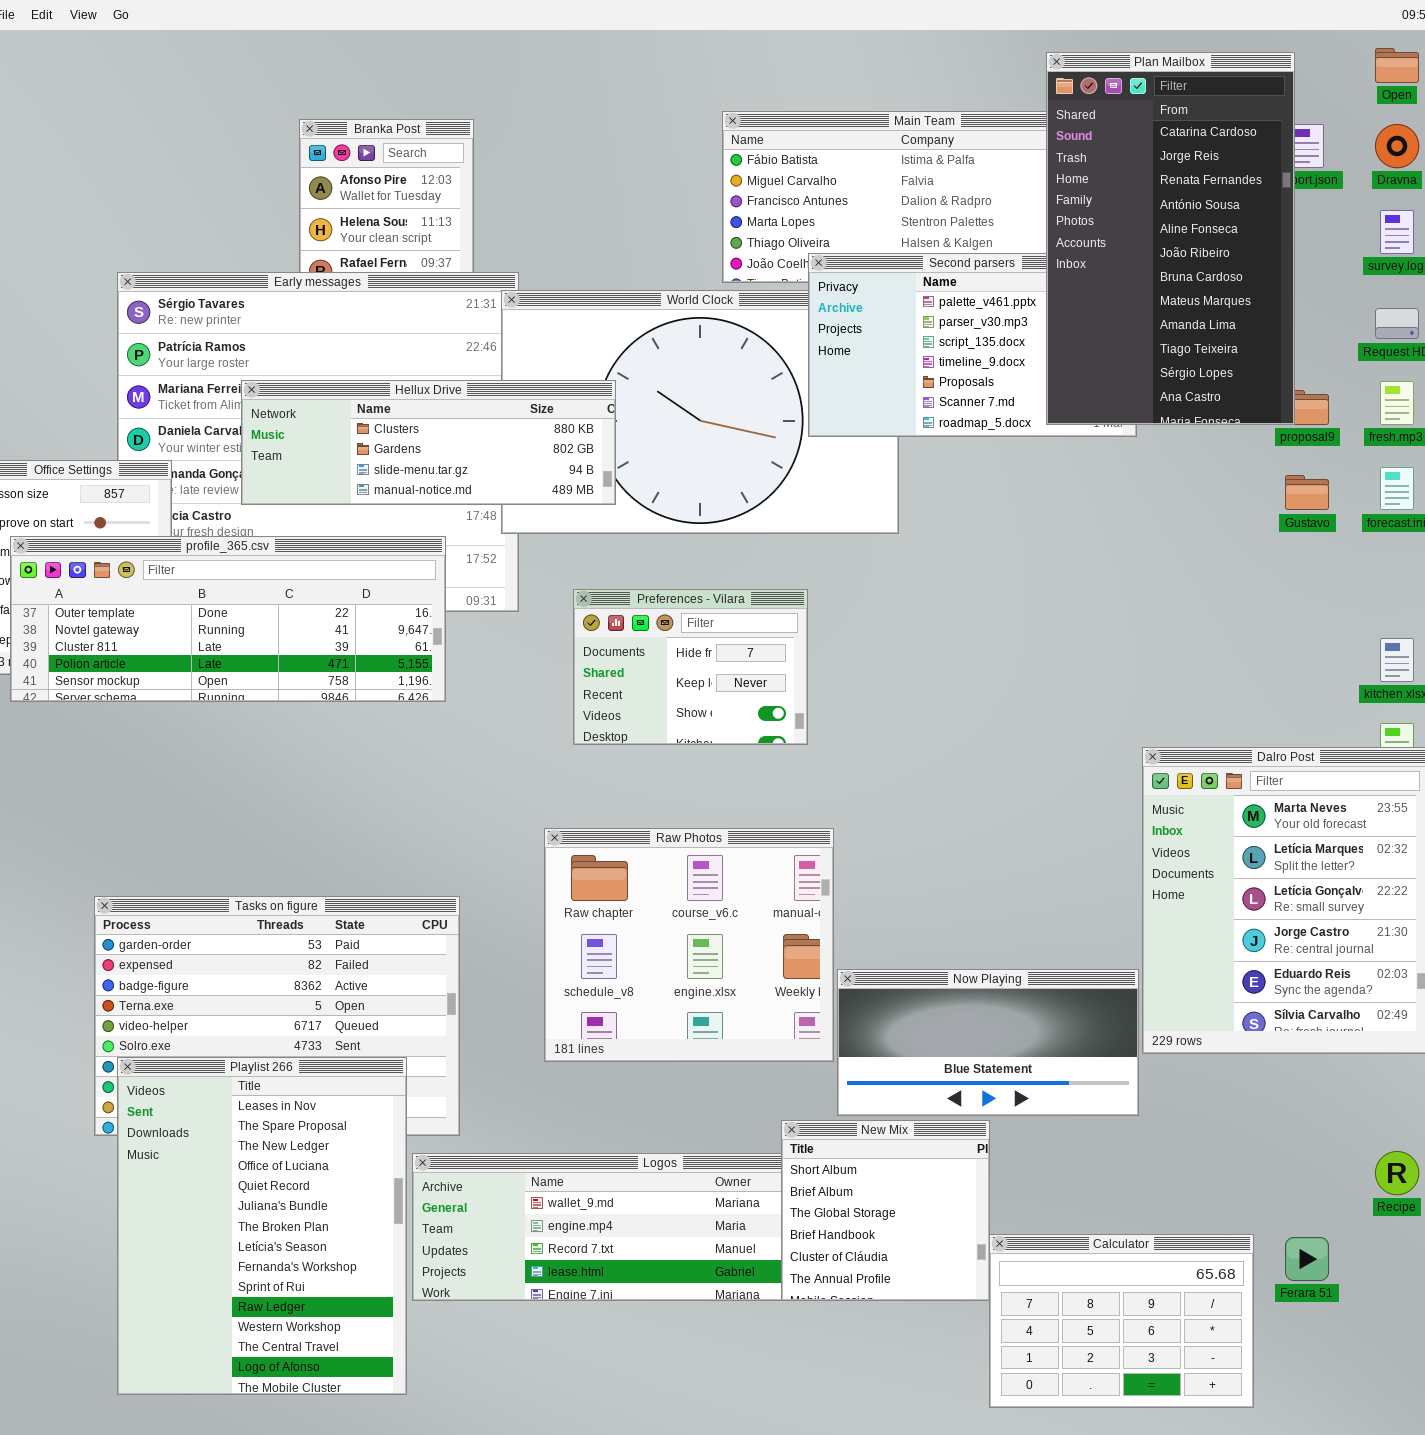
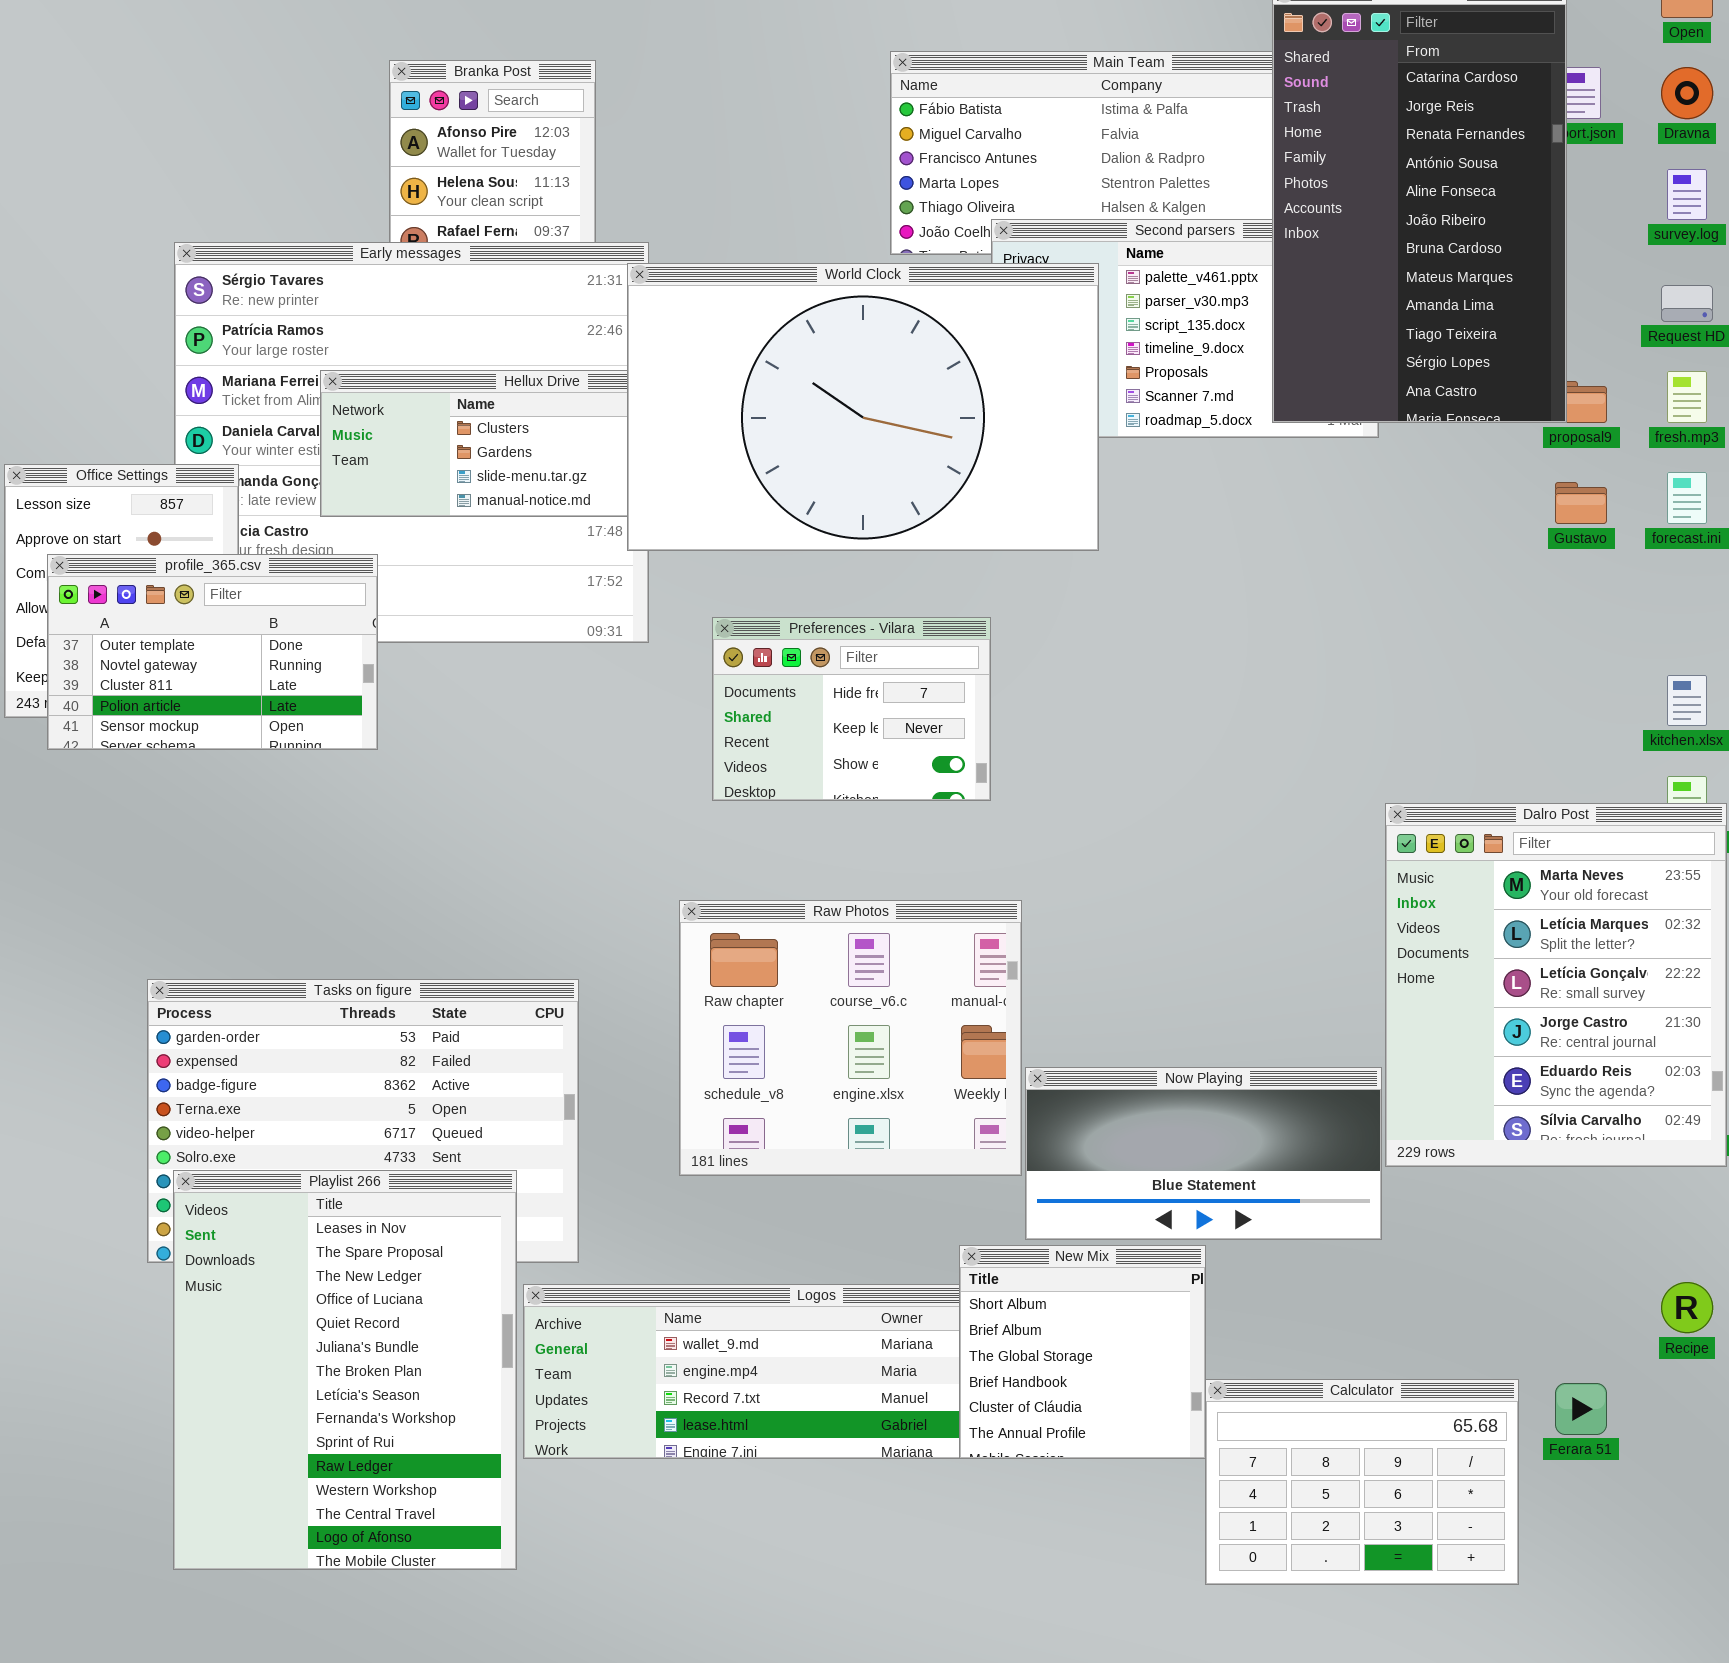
World Clock: [501,290,899,534] -> [627,263,1099,551], raised
profile_365.csv: [10,536,446,702] -> [47,554,378,750], resized

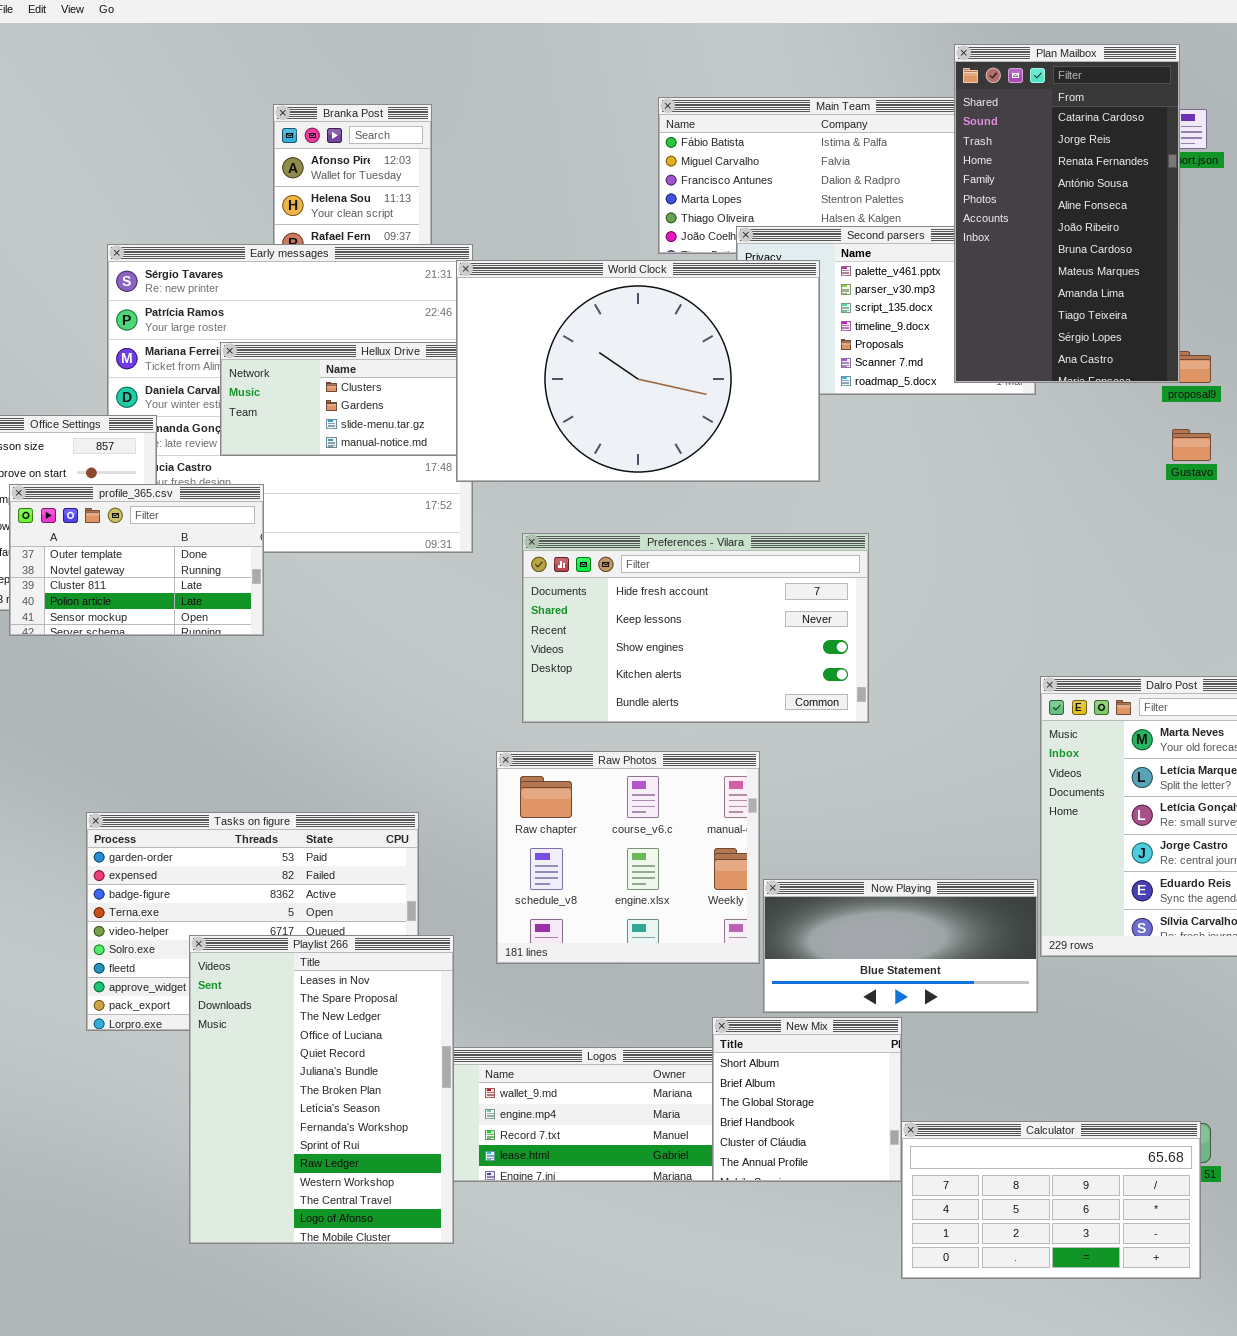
Preferences - Vilara: [712,617,991,801] -> [522,533,869,723], resized
Playlist 266: [173,1170,517,1570] -> [189,935,454,1244], moved
Calculator: [1205,1379,1519,1585] -> [901,1121,1201,1279], resized

